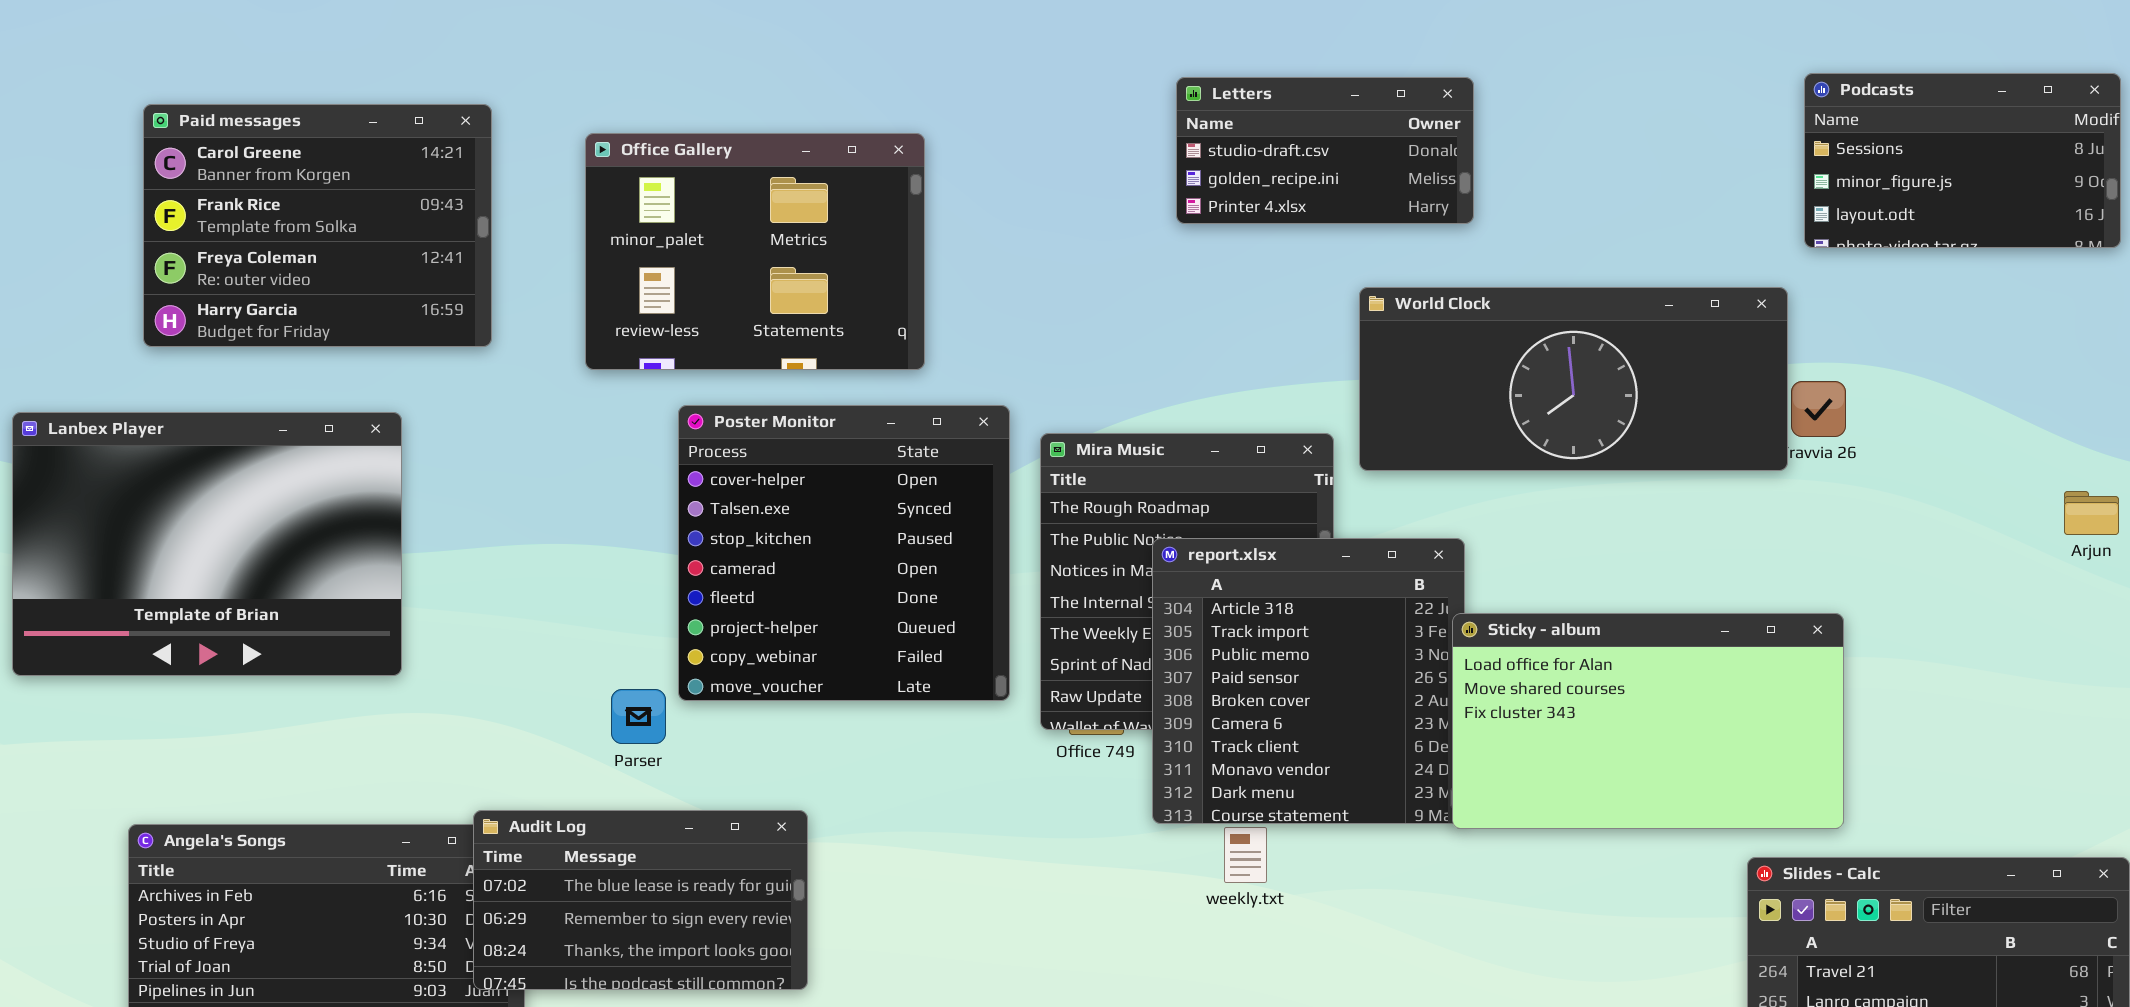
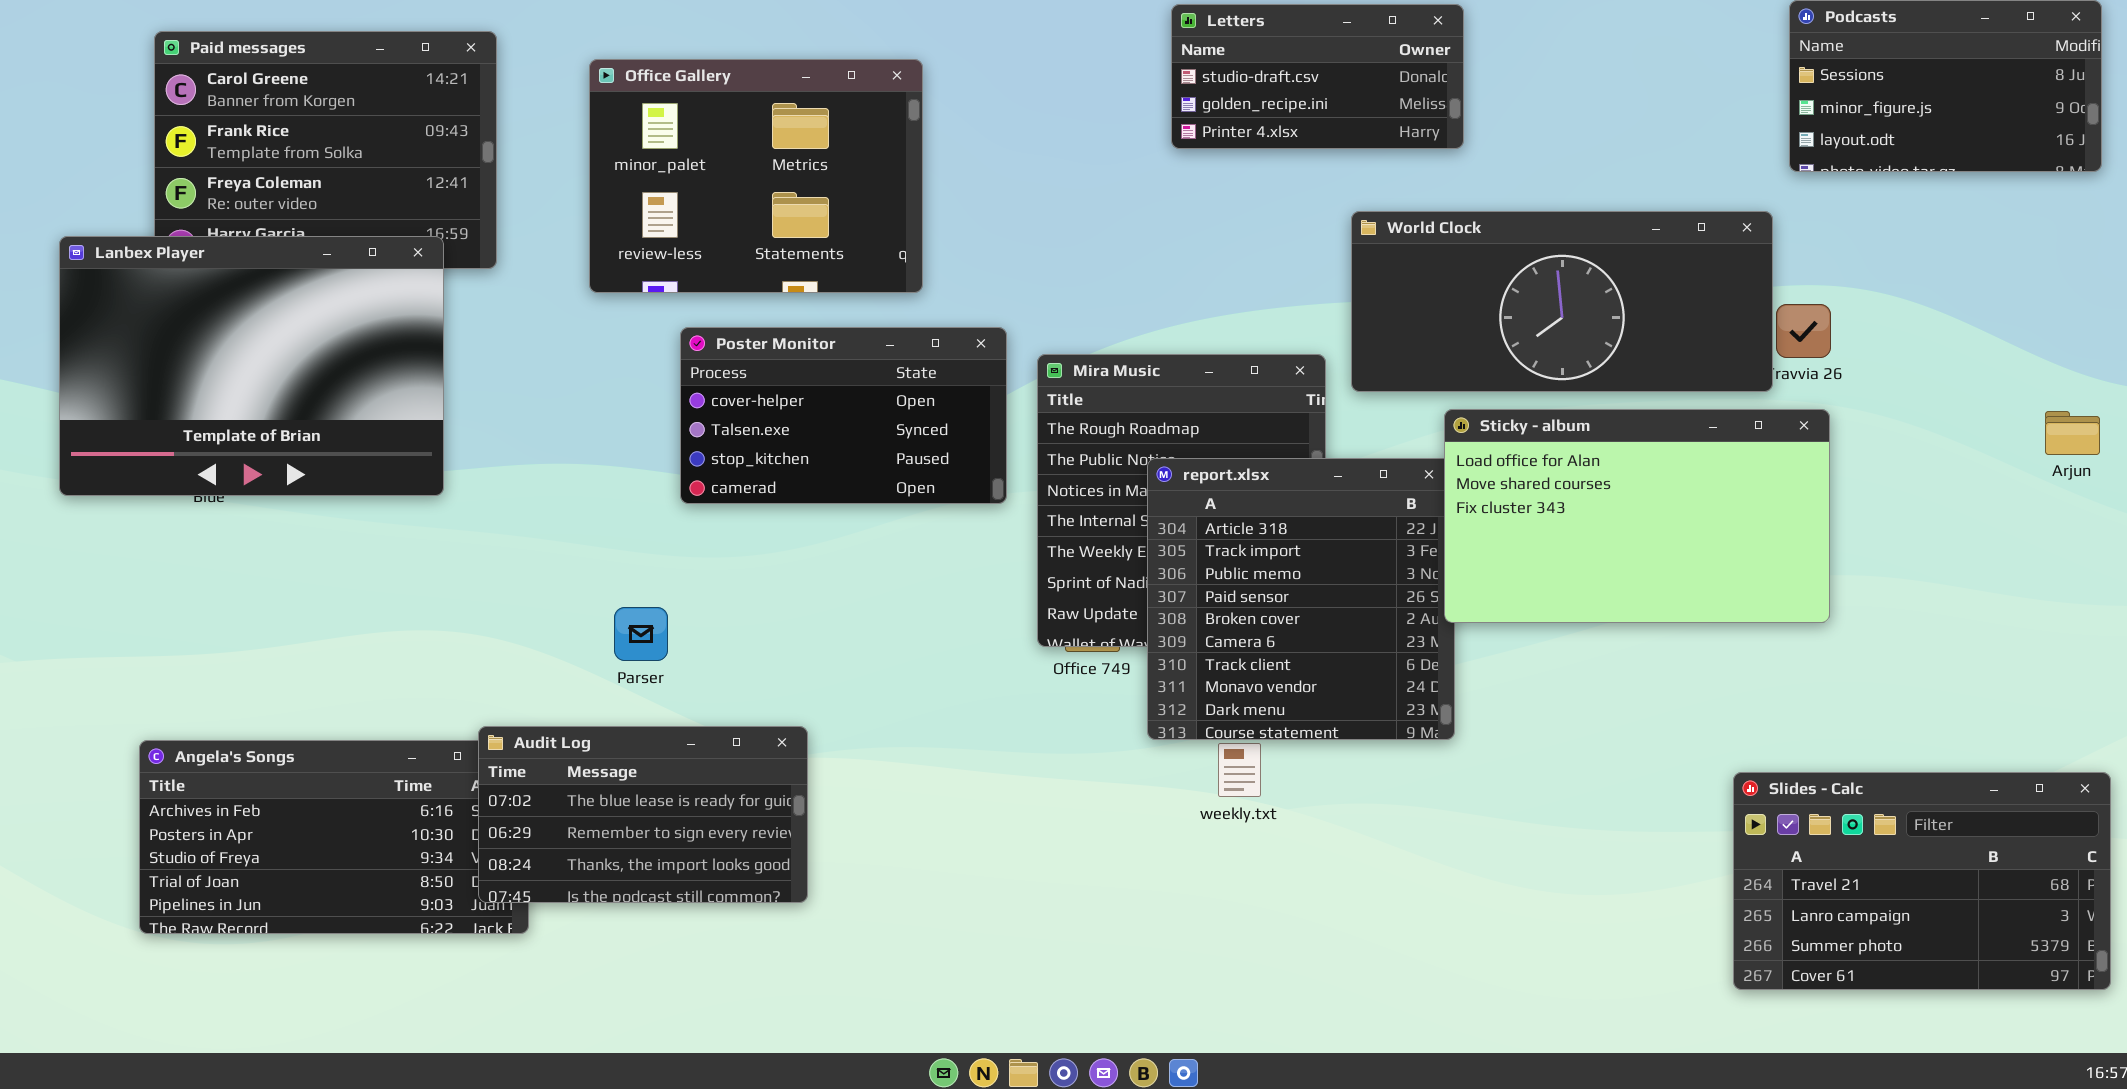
Poster Monitor: [678,405,1010,701] -> [680,327,1007,504], resized
Lanbex Player: [12,412,402,676] -> [59,236,444,496], moved
Sticky - album: [1452,613,1844,829] -> [1444,409,1830,623], moved

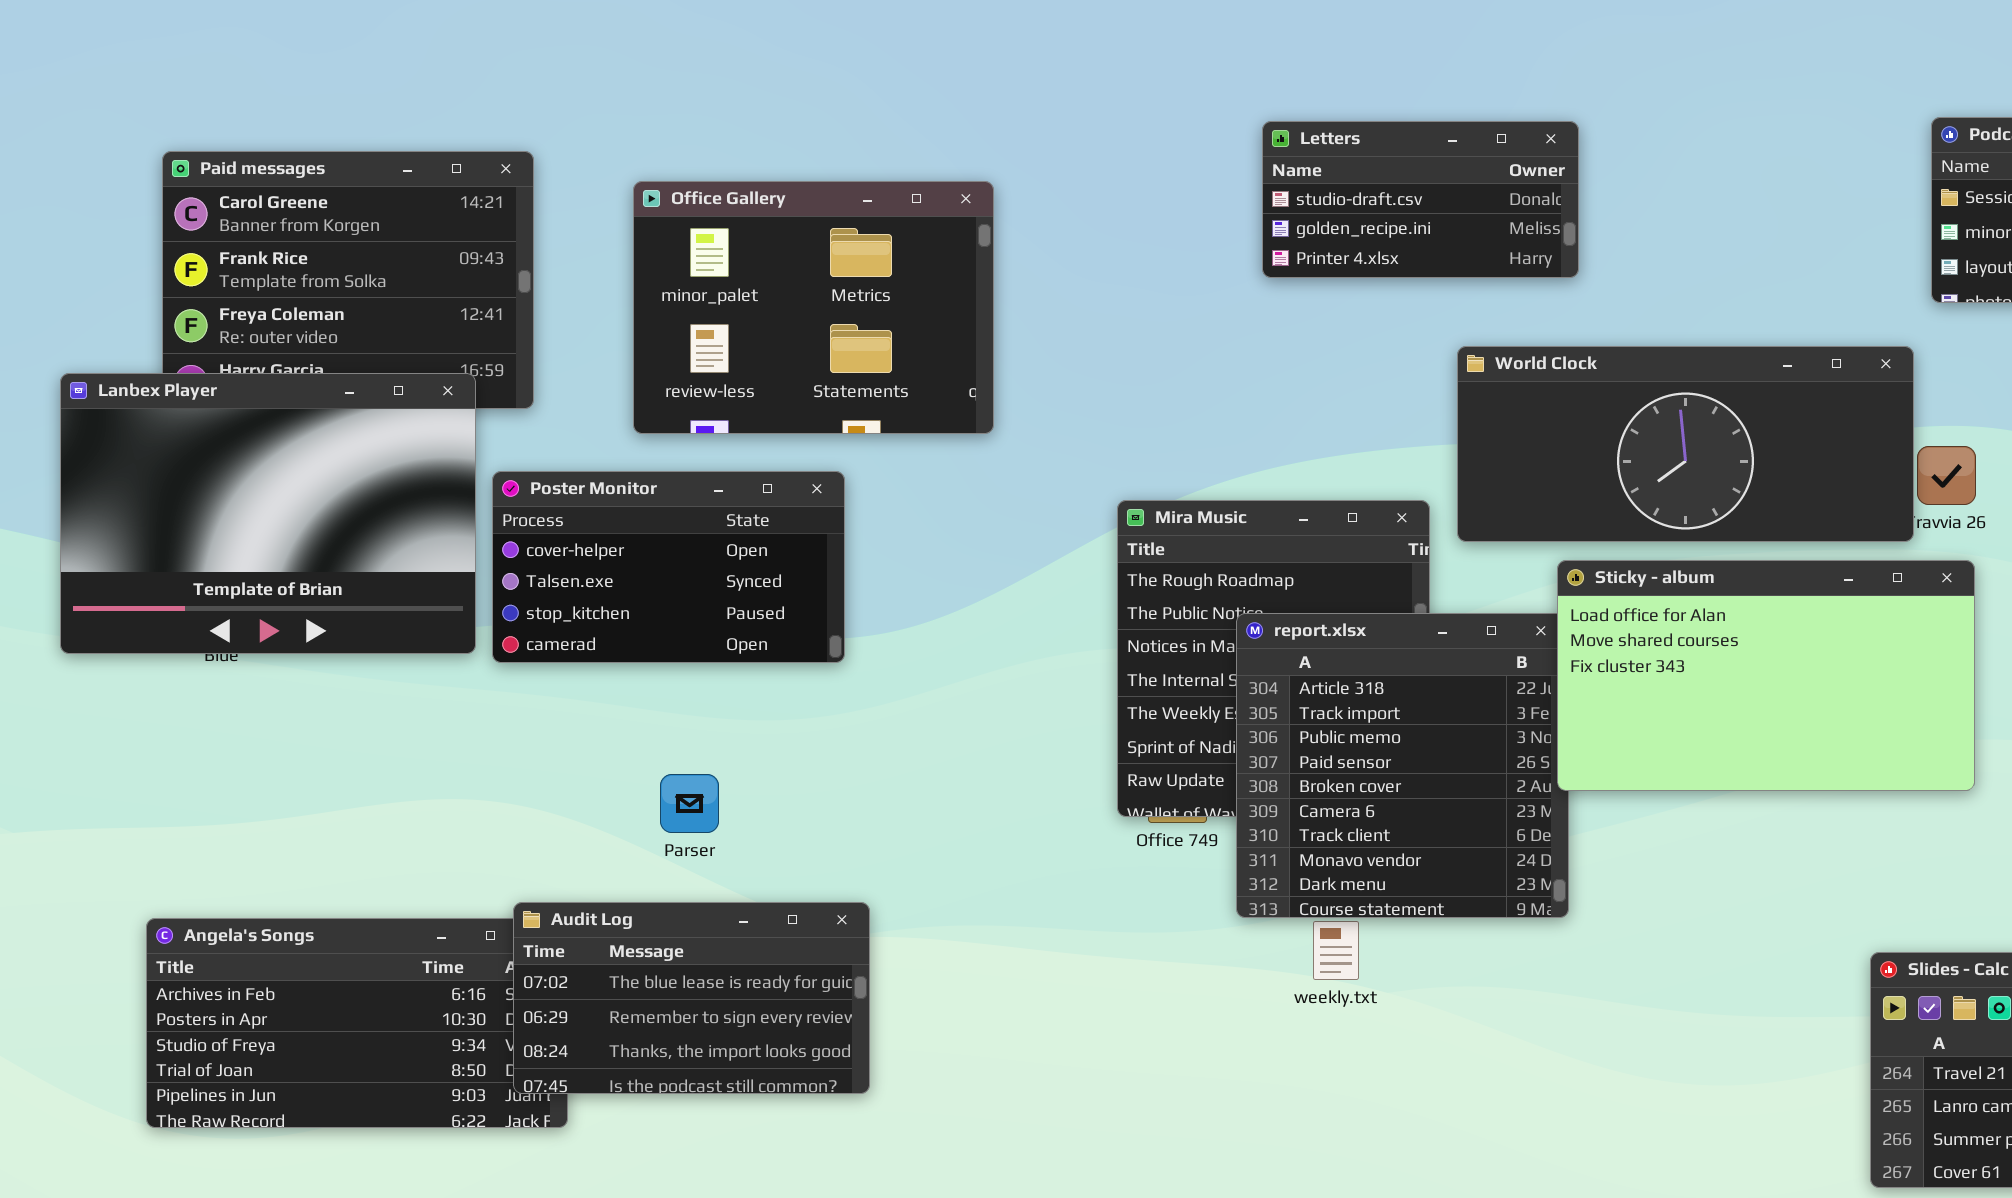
Poster Monitor: [680,327,1007,504] -> [492,471,845,663], moved

